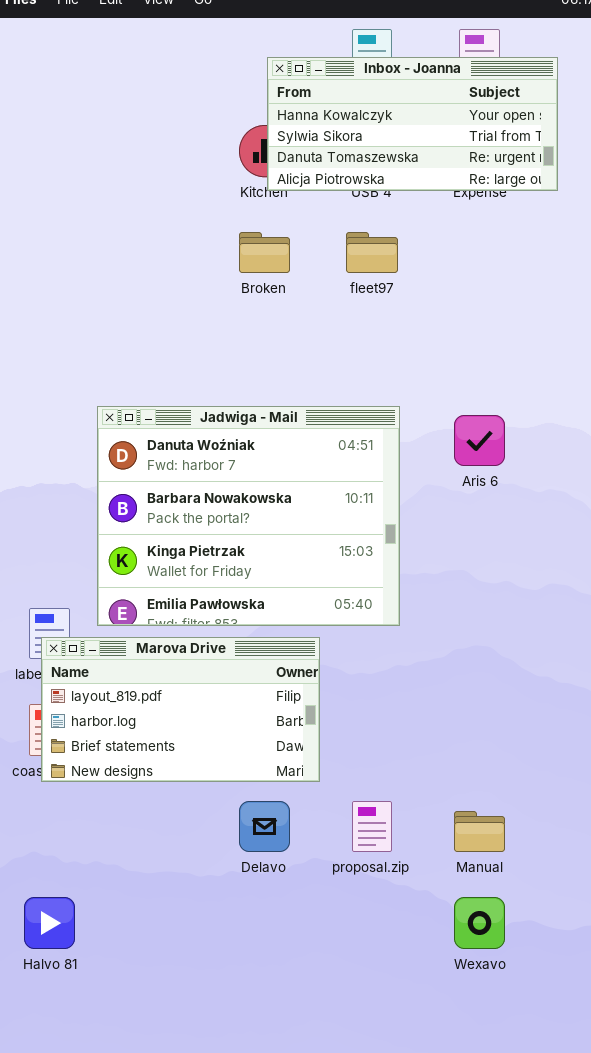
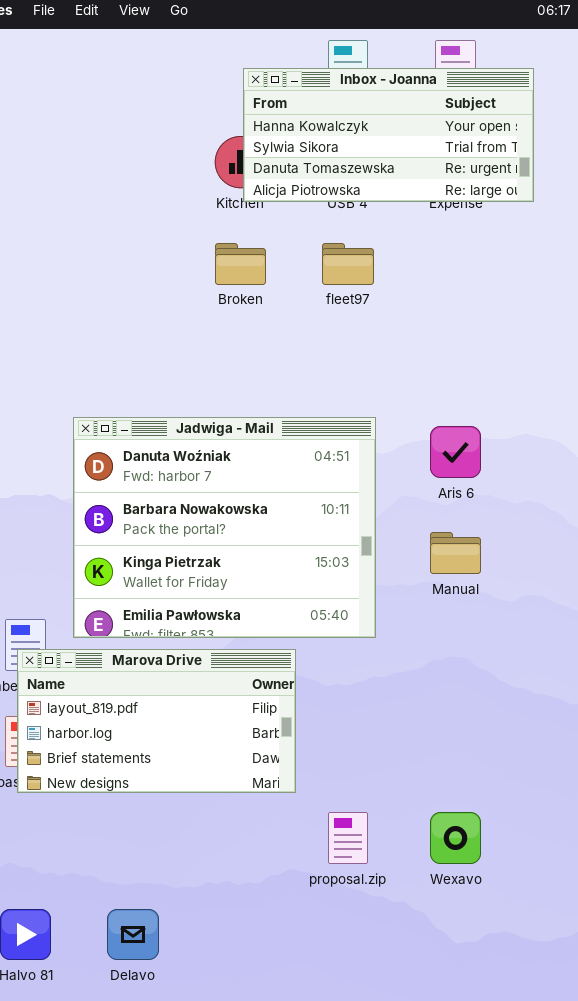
Delavo: [239,801,290,852] -> [107,909,159,960], moved
Manual: [454,811,505,852] -> [430,532,481,574], moved
Wexavo: [454,897,505,949] -> [430,812,481,864], moved

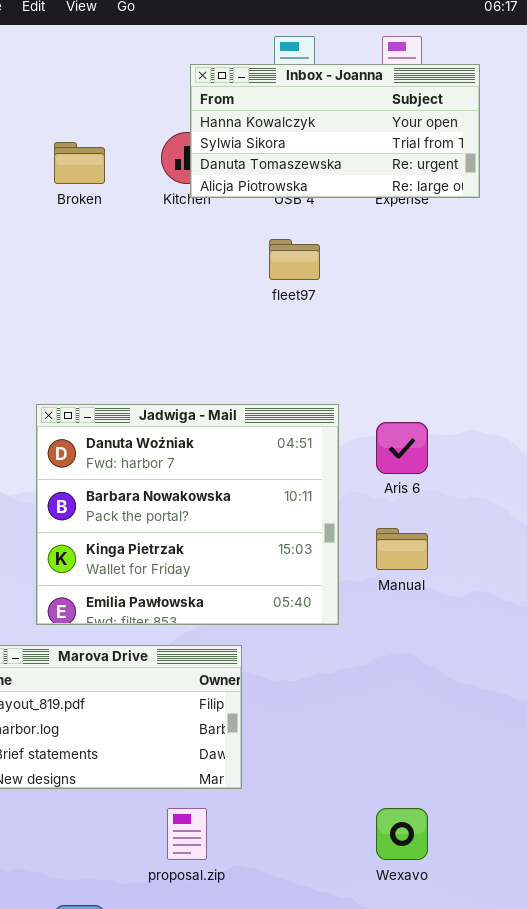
Broken: [215,243,266,285] -> [54,142,105,184], moved
Jadwiga - Mail: [73,417,376,638] -> [36,404,339,625], moved
proposal.zip: [328,812,368,864] -> [167,808,207,860], moved

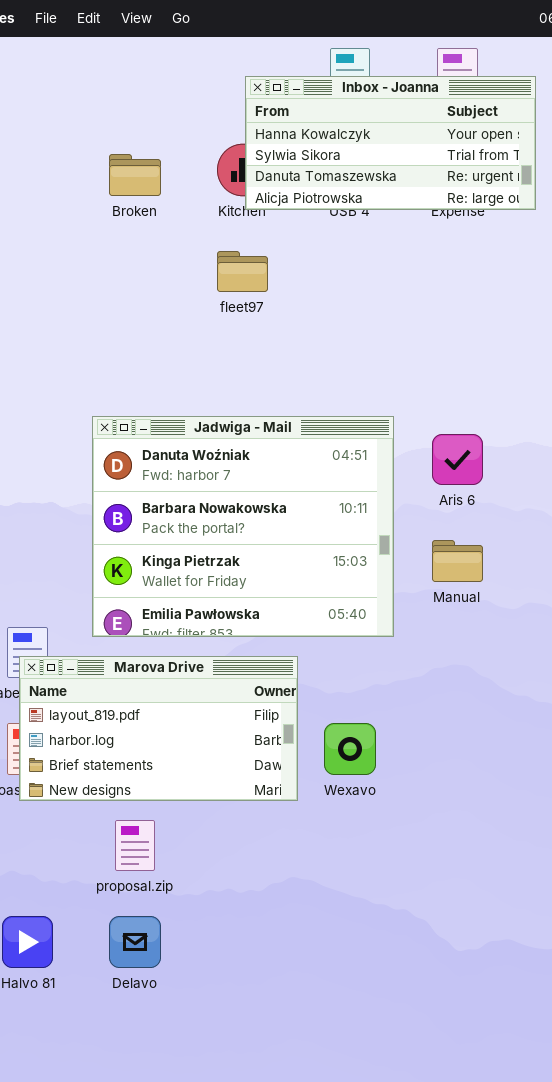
fleet97: [269,239,320,280] -> [217,251,268,292], moved
proposal.zip: [167,808,207,860] -> [115,820,155,871], moved
Wexavo: [376,808,428,860] -> [324,723,376,775], moved

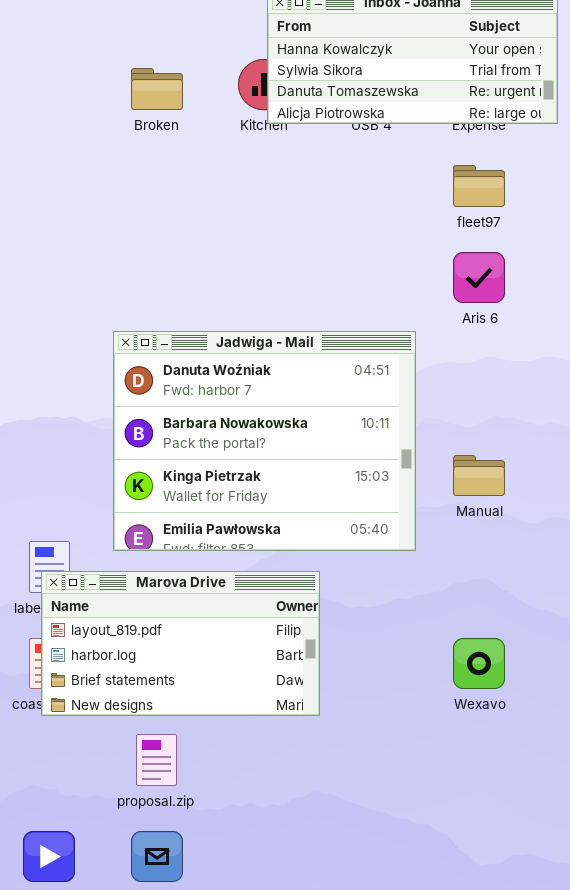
fleet97: [217,251,268,292] -> [453,165,505,207], moved
Aris 6: [432,434,483,485] -> [453,252,505,303], moved
Wexavo: [324,723,376,775] -> [453,638,505,689], moved

